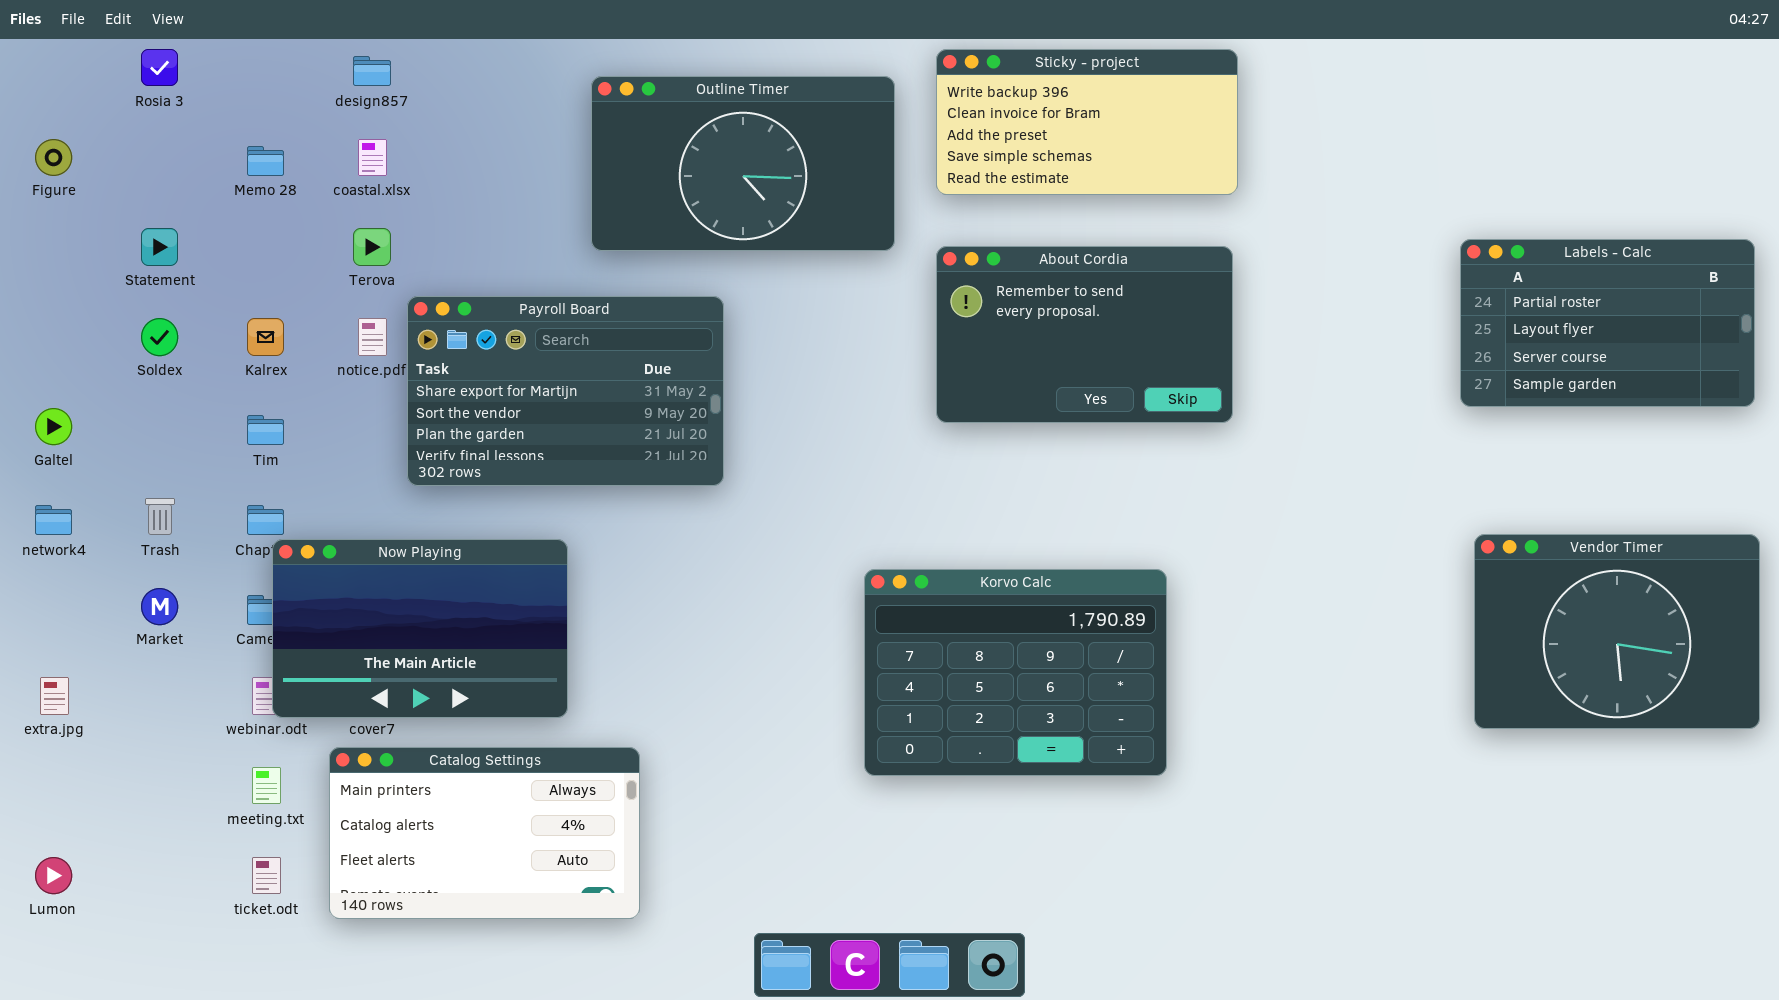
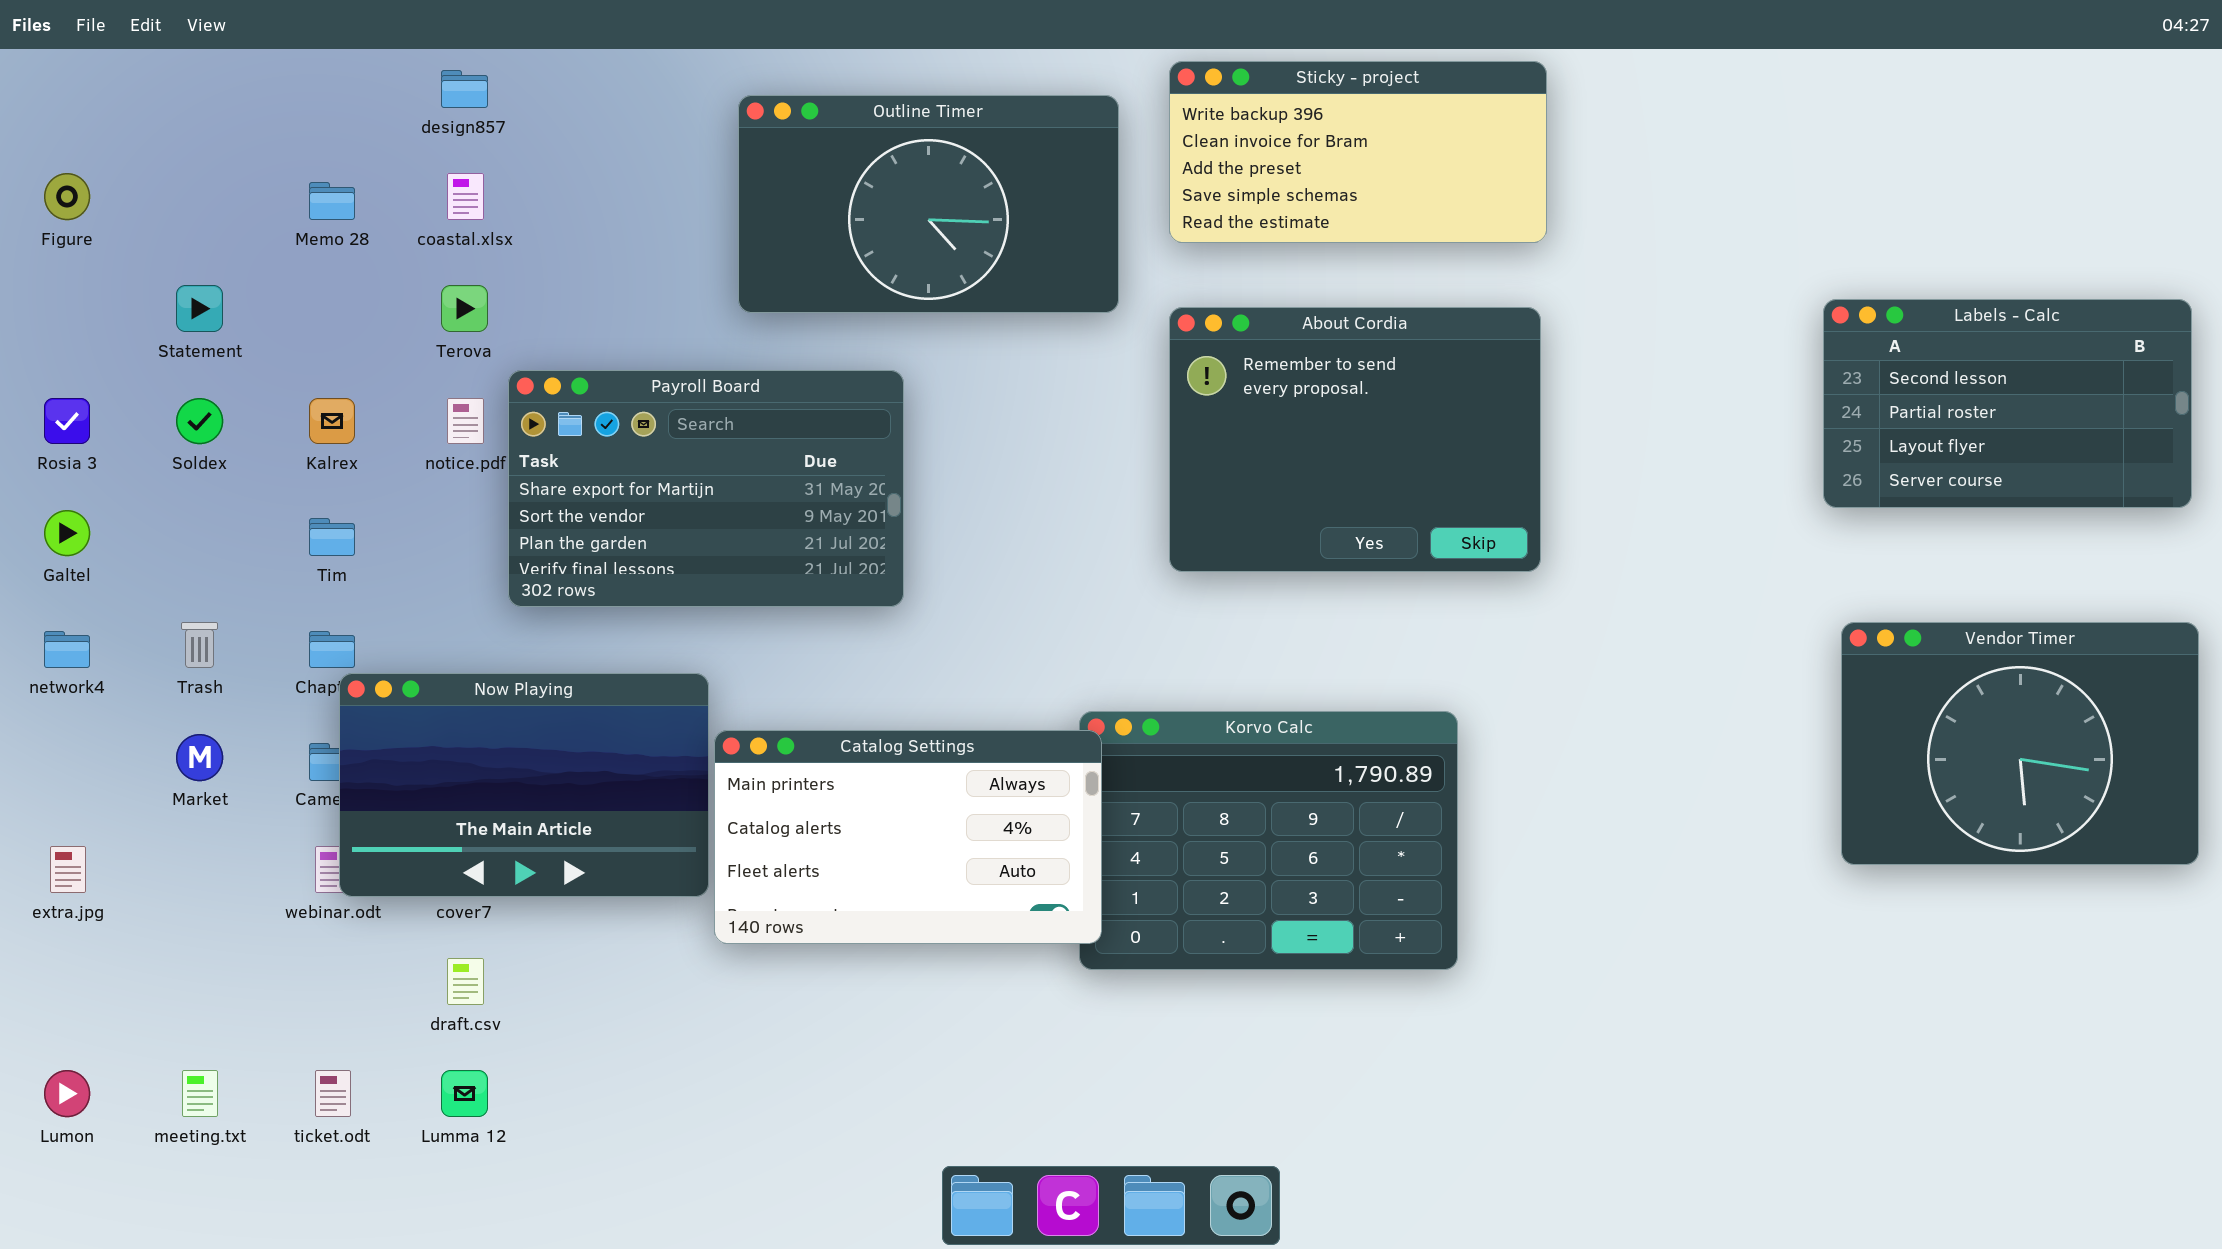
Rosia 3: [141,49,178,86] -> [44,398,90,444], moved
Labels - Calc: [1460,239,1755,407] -> [1823,299,2192,508], scrolled up 1 row
About Cordia: [936,246,1233,423] -> [1169,307,1541,572], resized
Vendor Timer: [1474,534,1760,729] -> [1841,622,2199,865], moved
Catalog Settings: [329,747,640,919] -> [714,730,1102,944], moved
meeting.txt: [252,767,281,804] -> [182,1070,218,1117], moved

